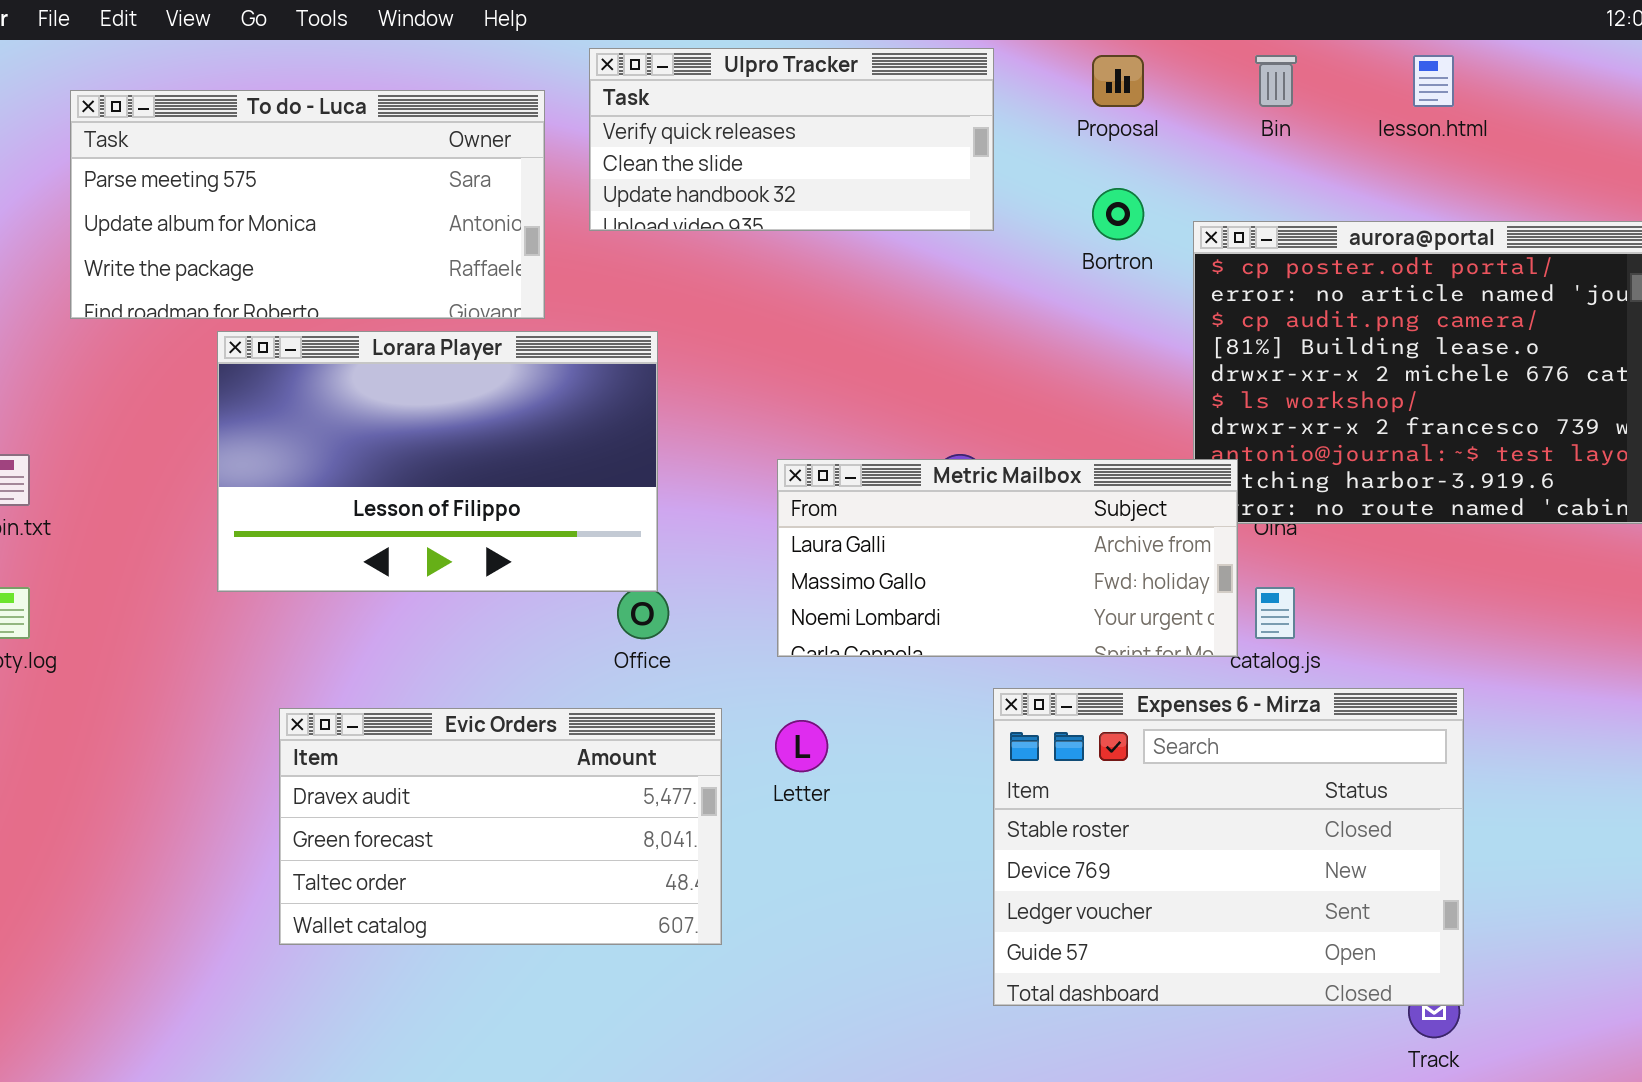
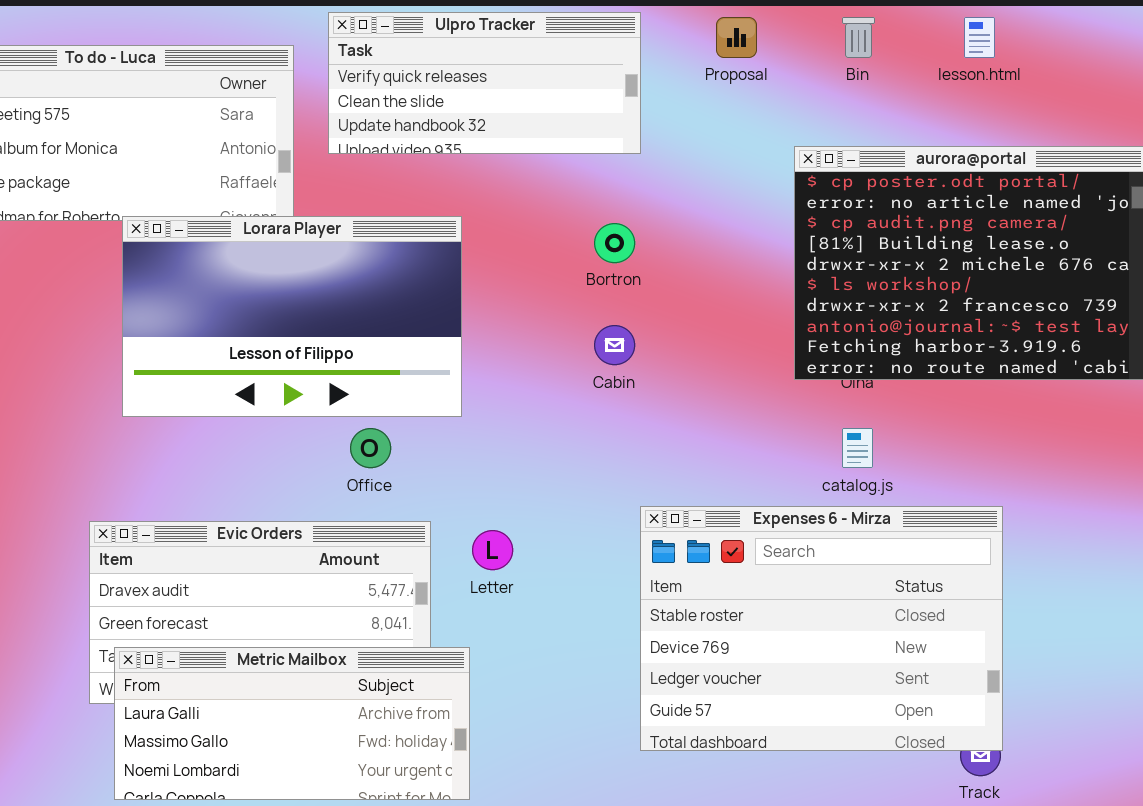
Bortron: [1092,188,1144,240] -> [594,223,635,263], moved
Lorara Player: [217,331,658,592] -> [122,216,462,417], moved
Metric Mailbox: [777,459,1238,657] -> [114,647,470,800], moved

